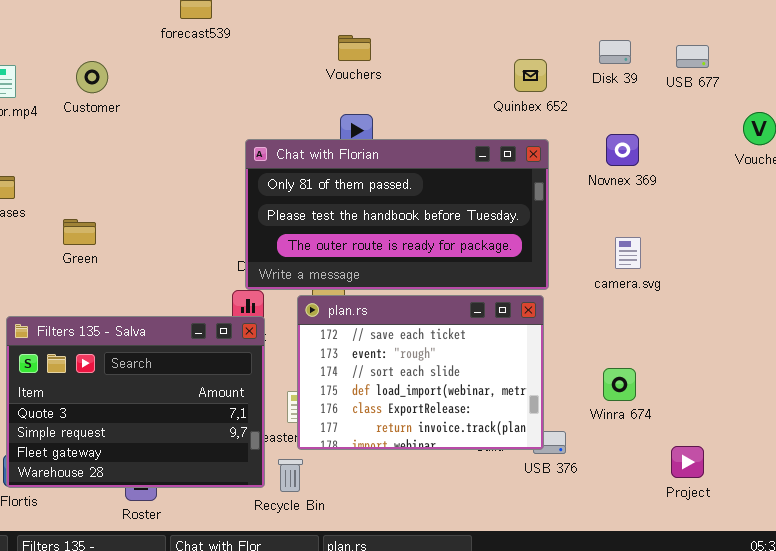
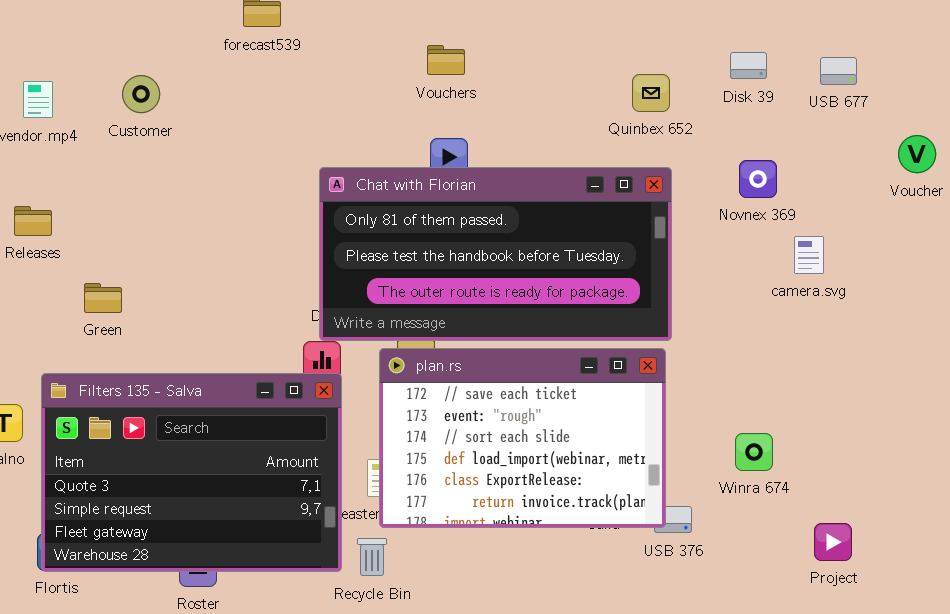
Green: [63,219,96,245] -> [84,283,122,313], moved
camera.svg: [615,237,641,269] -> [794,236,824,274], moved

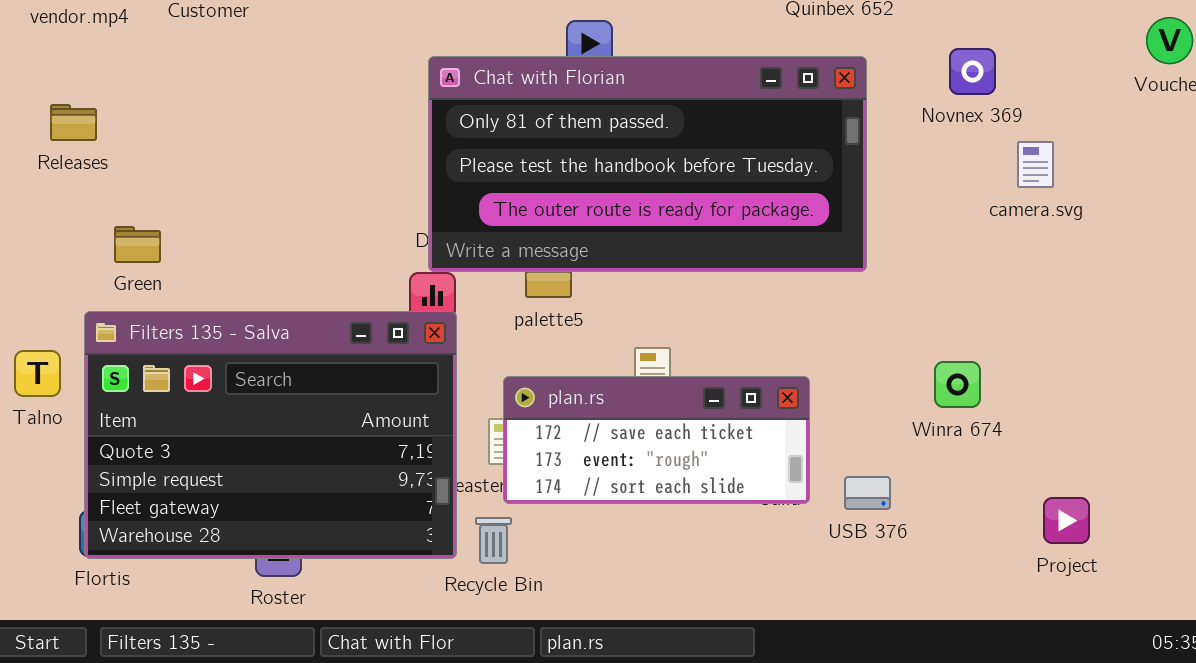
Green: [84,283,122,313] -> [114,226,161,263], moved
plan.rs: [379,348,666,528] -> [503,376,810,504], resized
Winra 674: [735,433,773,471] -> [934,361,981,408], moved

